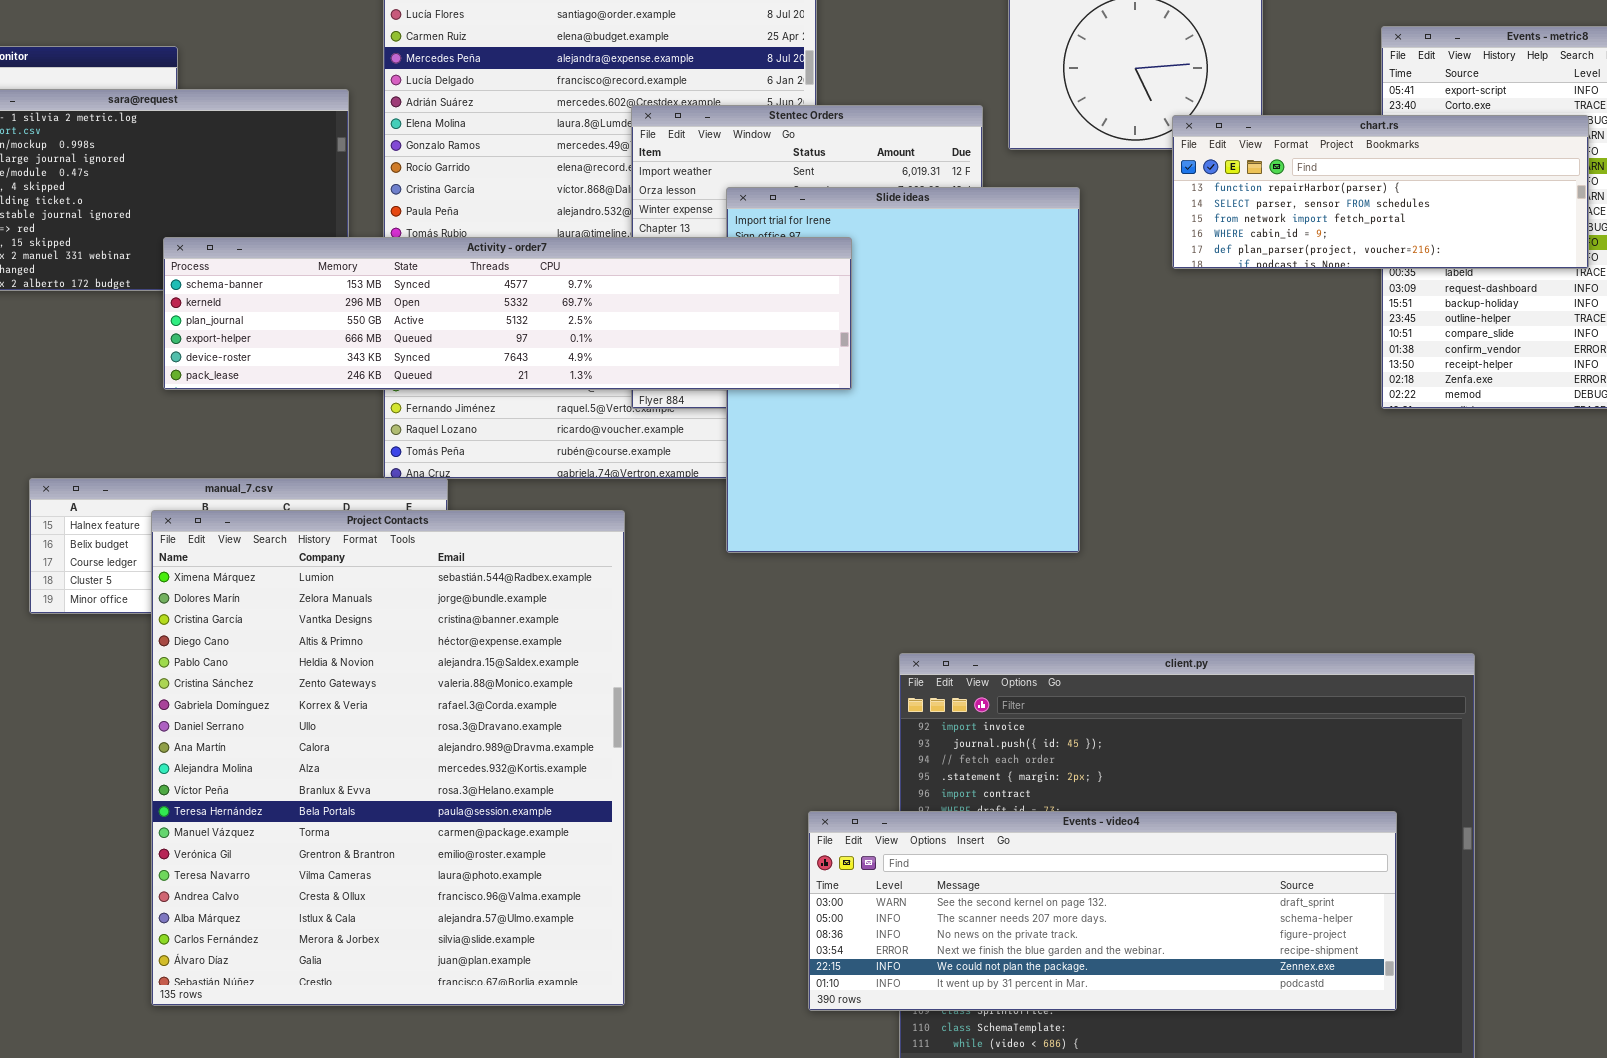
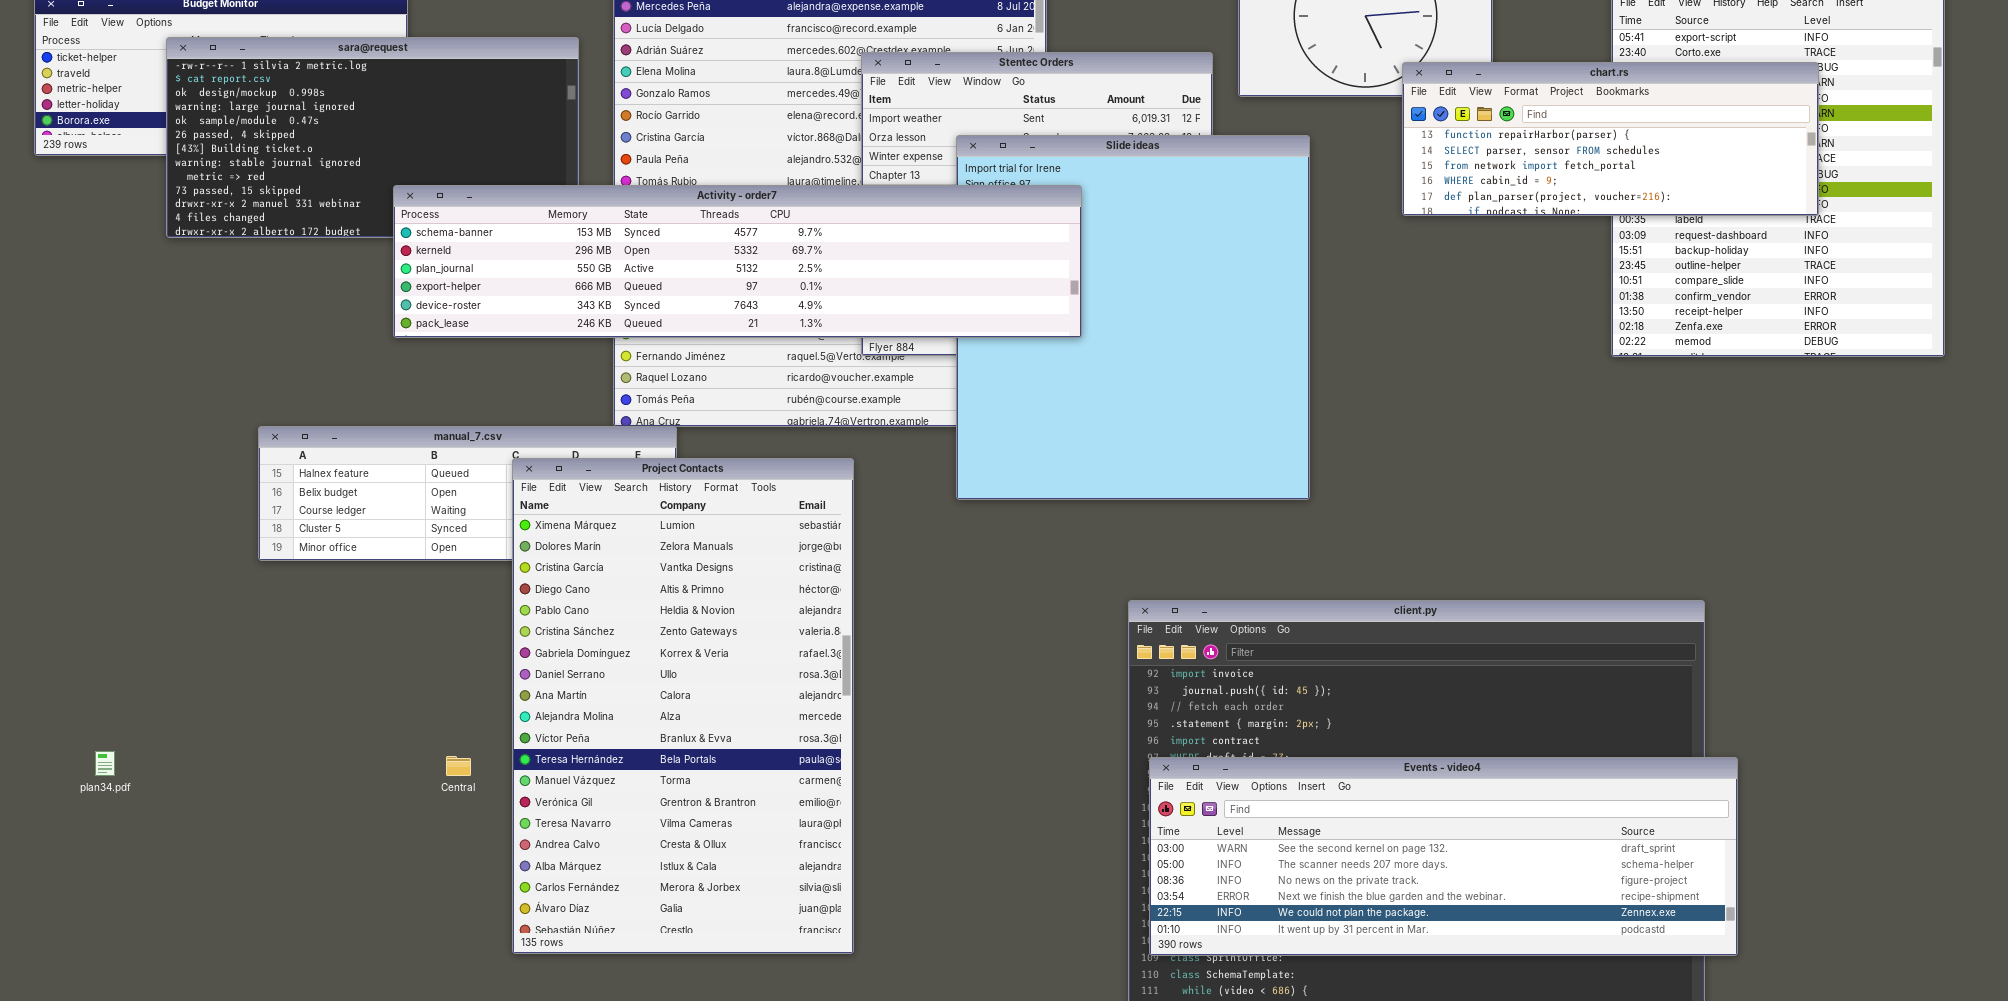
Project Contacts: [151,510,625,1006] -> [512,458,854,954], resized
Events - video4: [808,811,1397,1011] -> [1149,757,1738,956], moved

